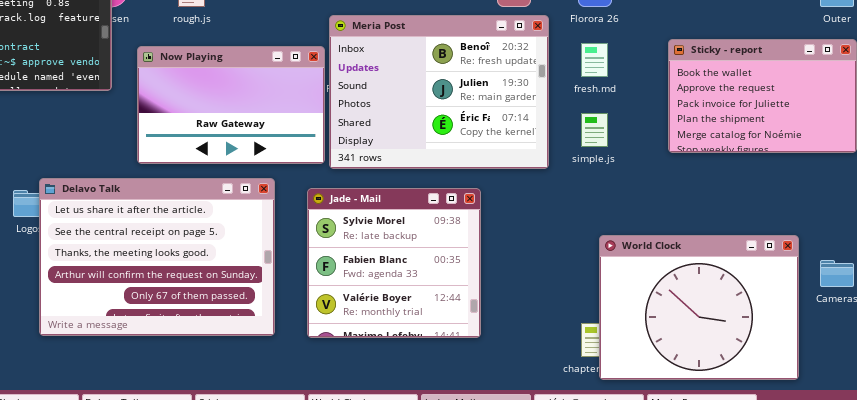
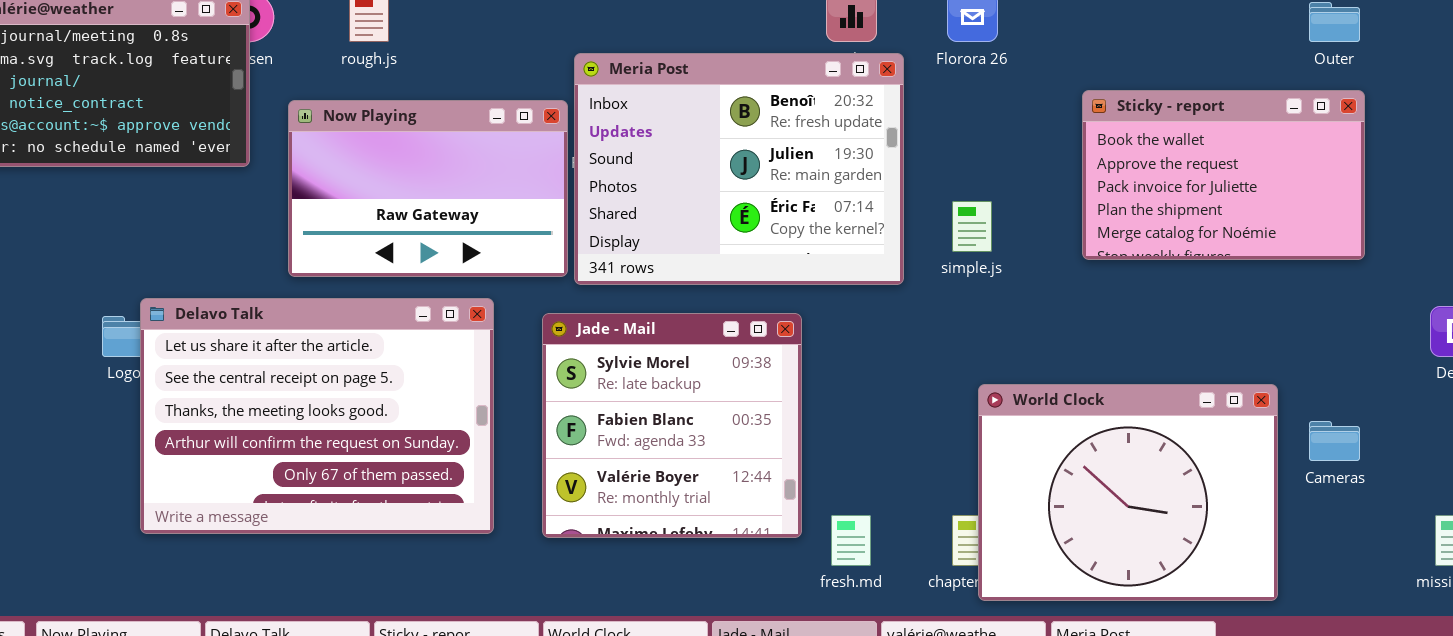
fresh.md: [581,43,608,77] -> [831,515,871,566], moved

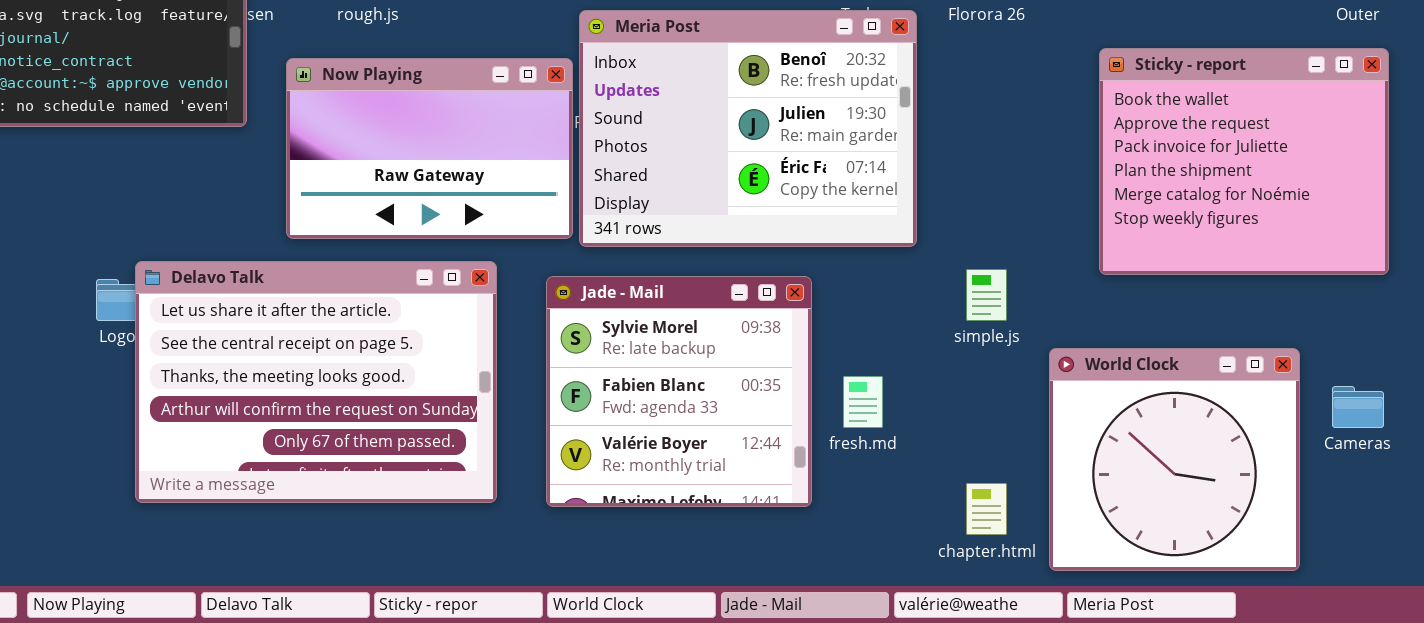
Sticky - report: [1082,90,1365,260] -> [1099,48,1389,275], resized
simple.js: [952,201,992,252] -> [966,269,1007,321], moved
World Clock: [978,384,1278,601] -> [1049,348,1300,571], resized
fresh.md: [831,515,871,566] -> [843,376,883,428], moved

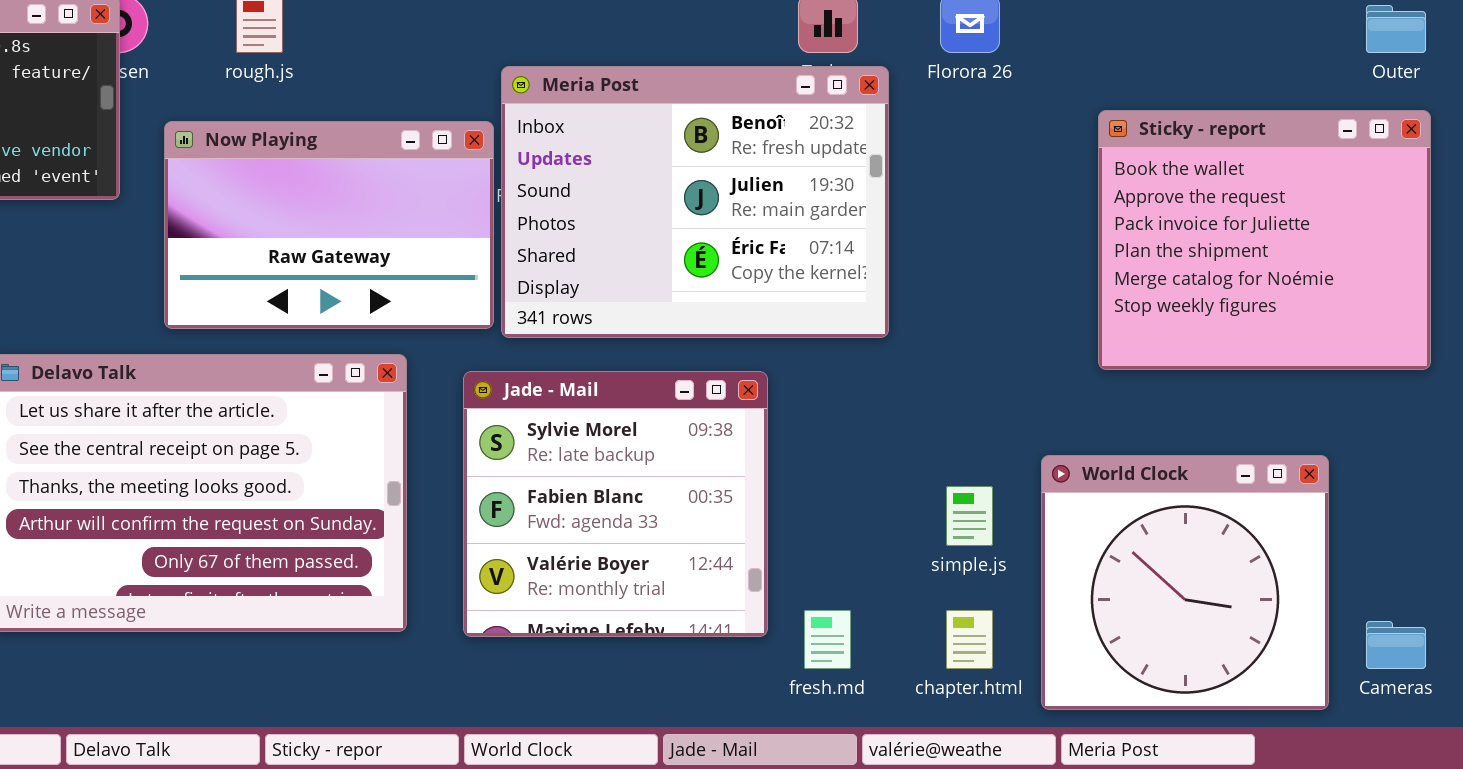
simple.js: [966,269,1007,321] -> [946,486,993,546], moved
fresh.md: [843,376,883,428] -> [804,610,851,669], moved
Cameras: [1332,386,1384,428] -> [1366,621,1426,669], moved

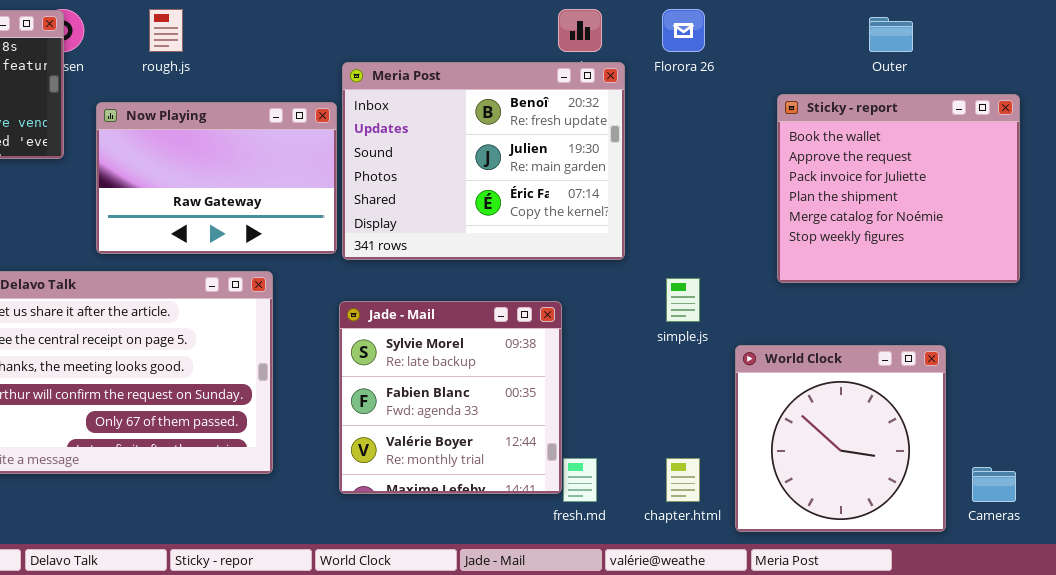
Outer: [1366,5,1426,53] -> [869,17,913,52], moved
Jade - Mail: [463,371,768,637] -> [339,301,562,494], moved
simple.js: [946,486,993,546] -> [666,278,700,322], moved

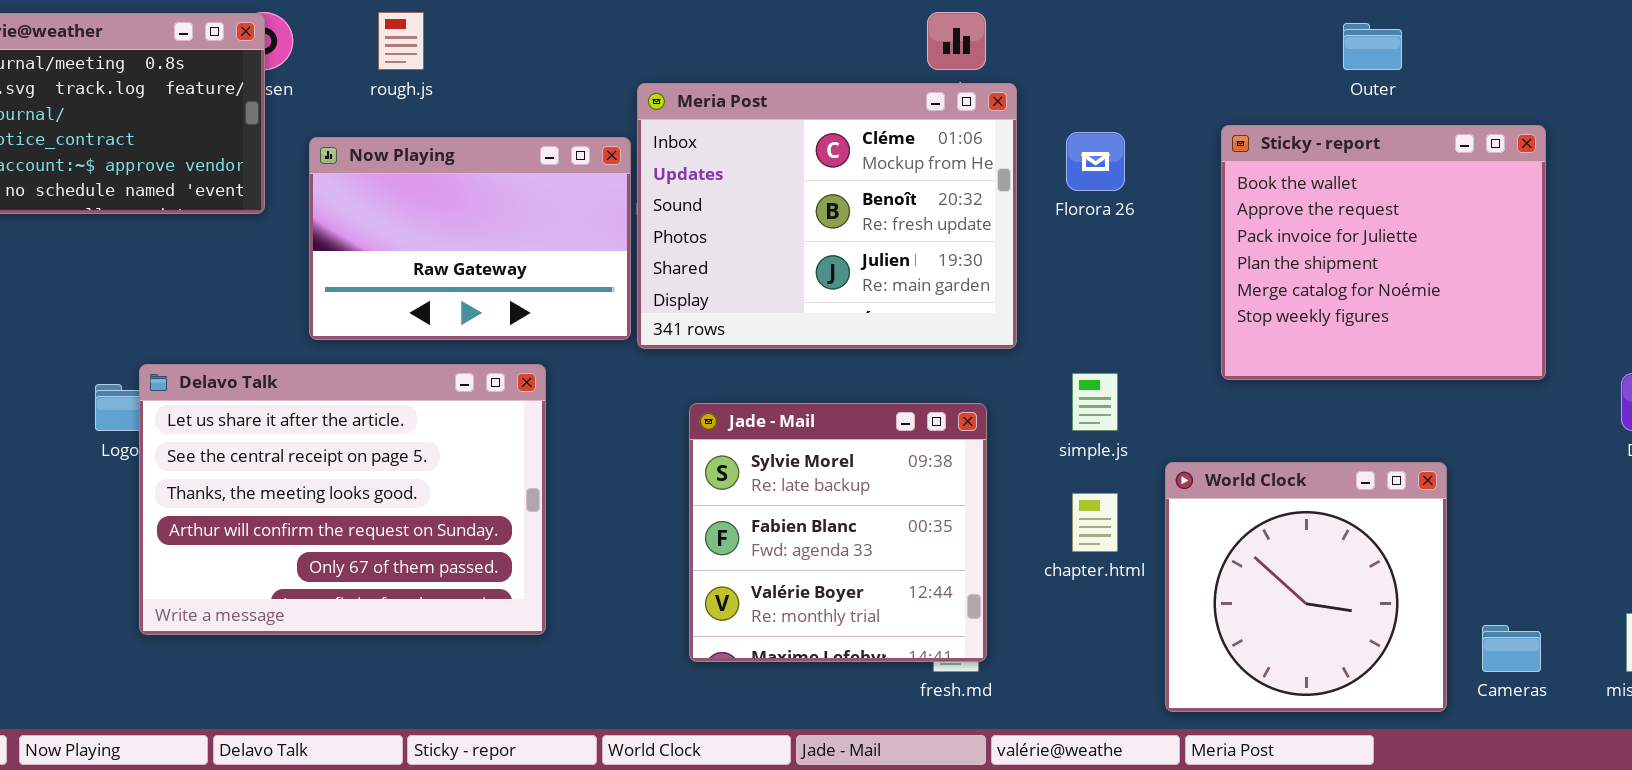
Florora 26: [662,9,705,52] -> [1066,132,1125,191], moved
Meria Post: [342,62,625,260] -> [637,83,1017,349], scrolled up 1 row
Jade - Mail: [339,301,562,494] -> [689,403,987,662], moved
chapter.html: [666,458,700,502] -> [1072,493,1118,552], moved

